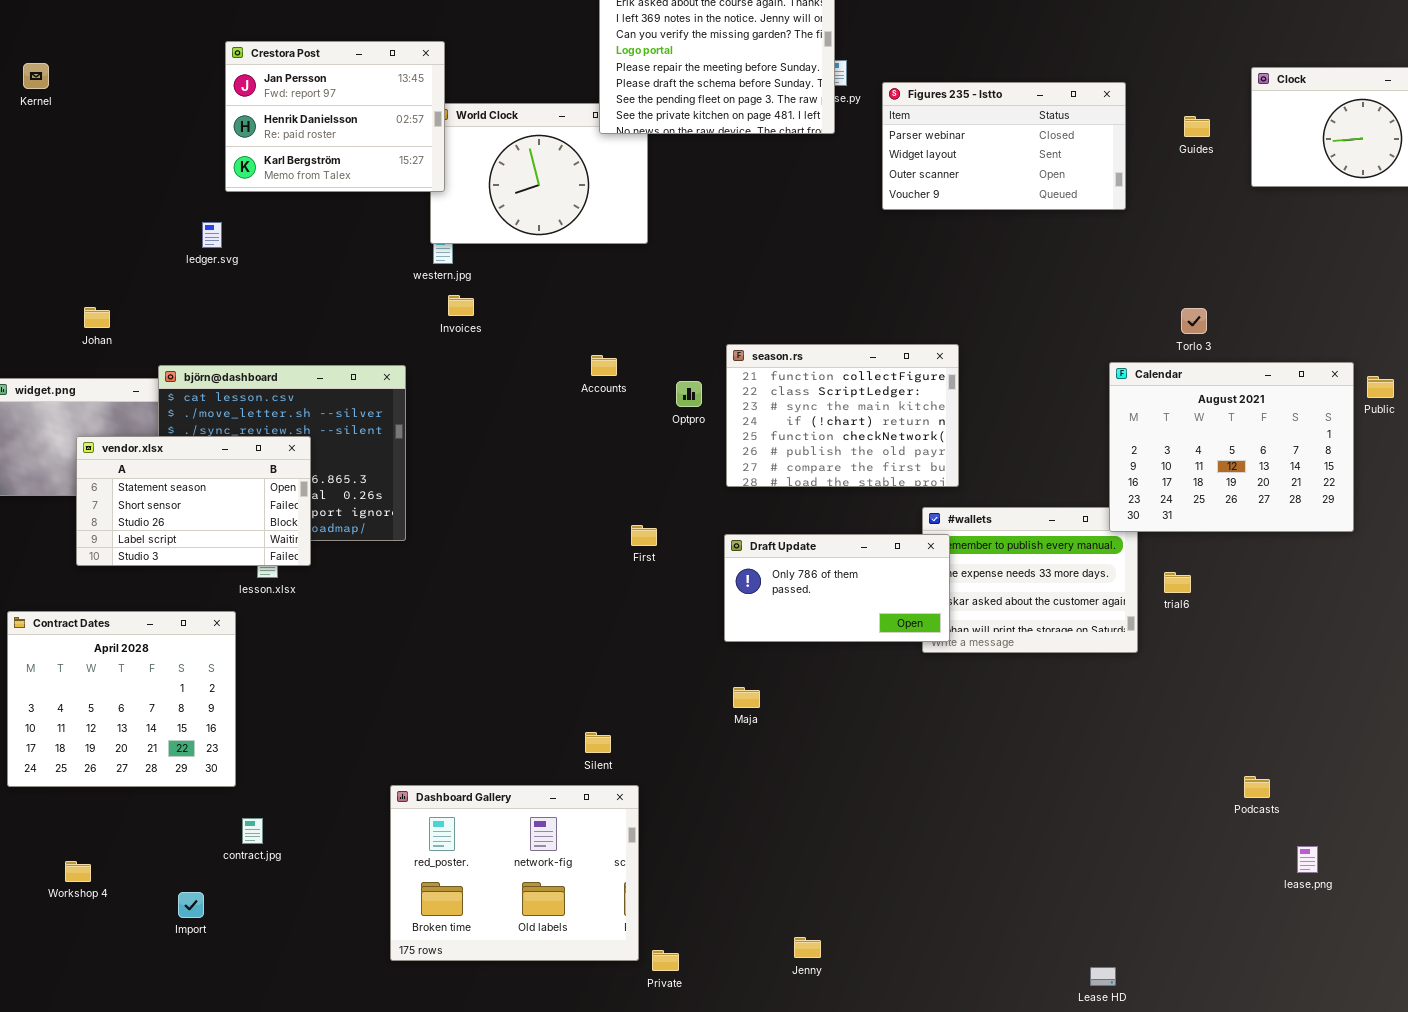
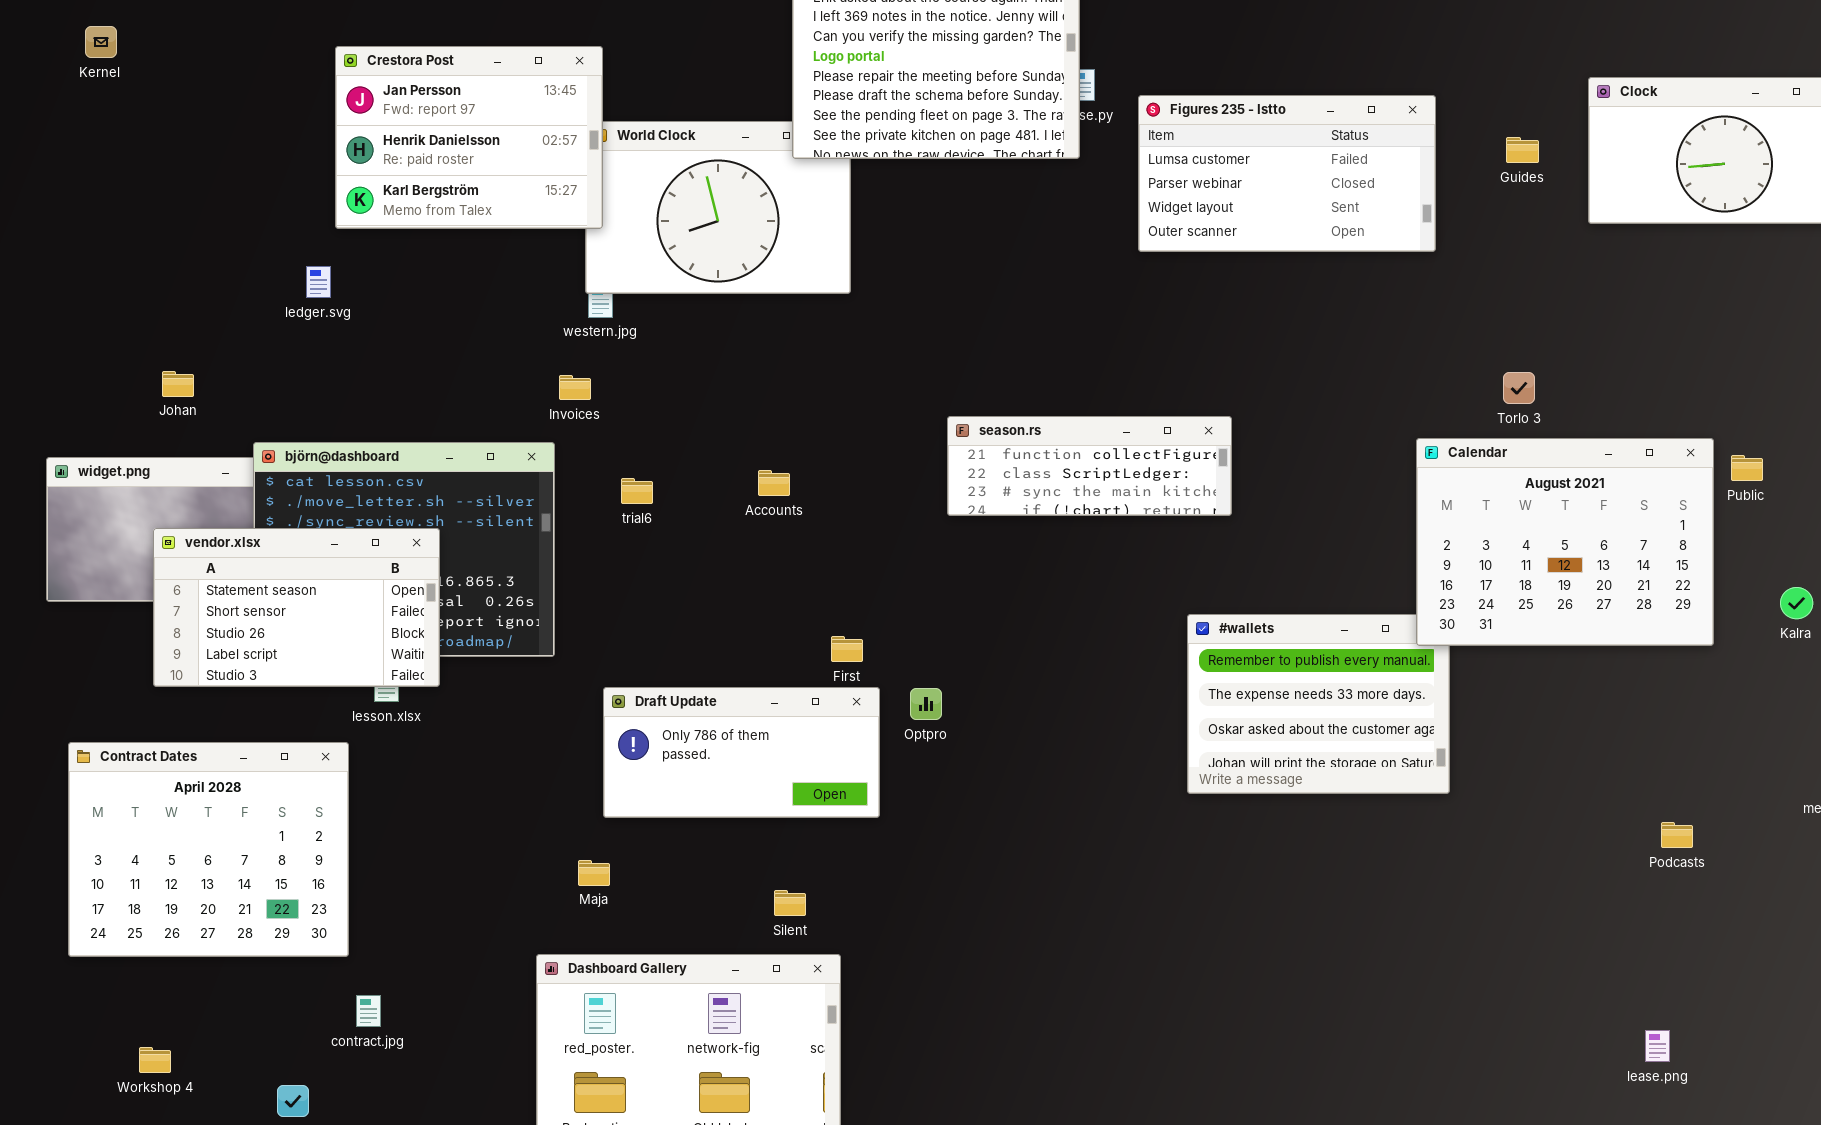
Kernel: [23,63,49,89] -> [85,26,117,58], moved
Figures 235 - Istto: [882,82,1126,210] -> [1138,95,1436,252], scrolled up 1 row
Invoices: [448,295,474,316] -> [559,375,591,400], moved
season.rs: [726,344,959,487] -> [947,416,1232,516], resized
Accounts: [591,355,617,376] -> [758,470,790,496], moved
Optpro: [676,381,702,407] -> [910,688,942,720], moved
Draft Update: [724,534,950,642] -> [603,687,880,818], moved
trial6: [1164,572,1191,593] -> [621,478,653,504], moved
Maja: [733,687,760,708] -> [578,860,610,886], moved
Podcasts: [1244,776,1270,798] -> [1661,822,1693,848], moved

